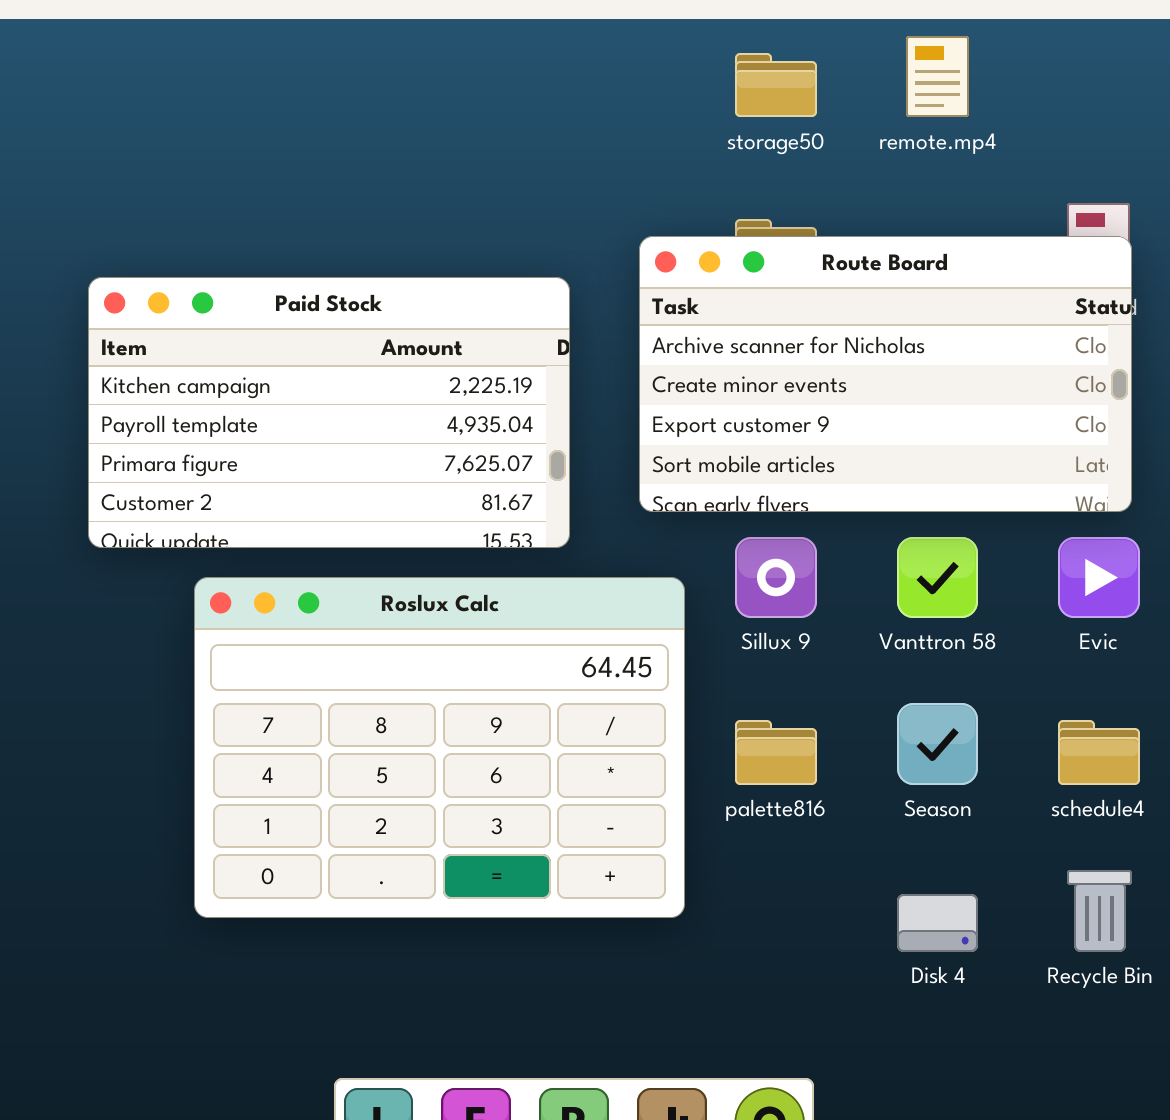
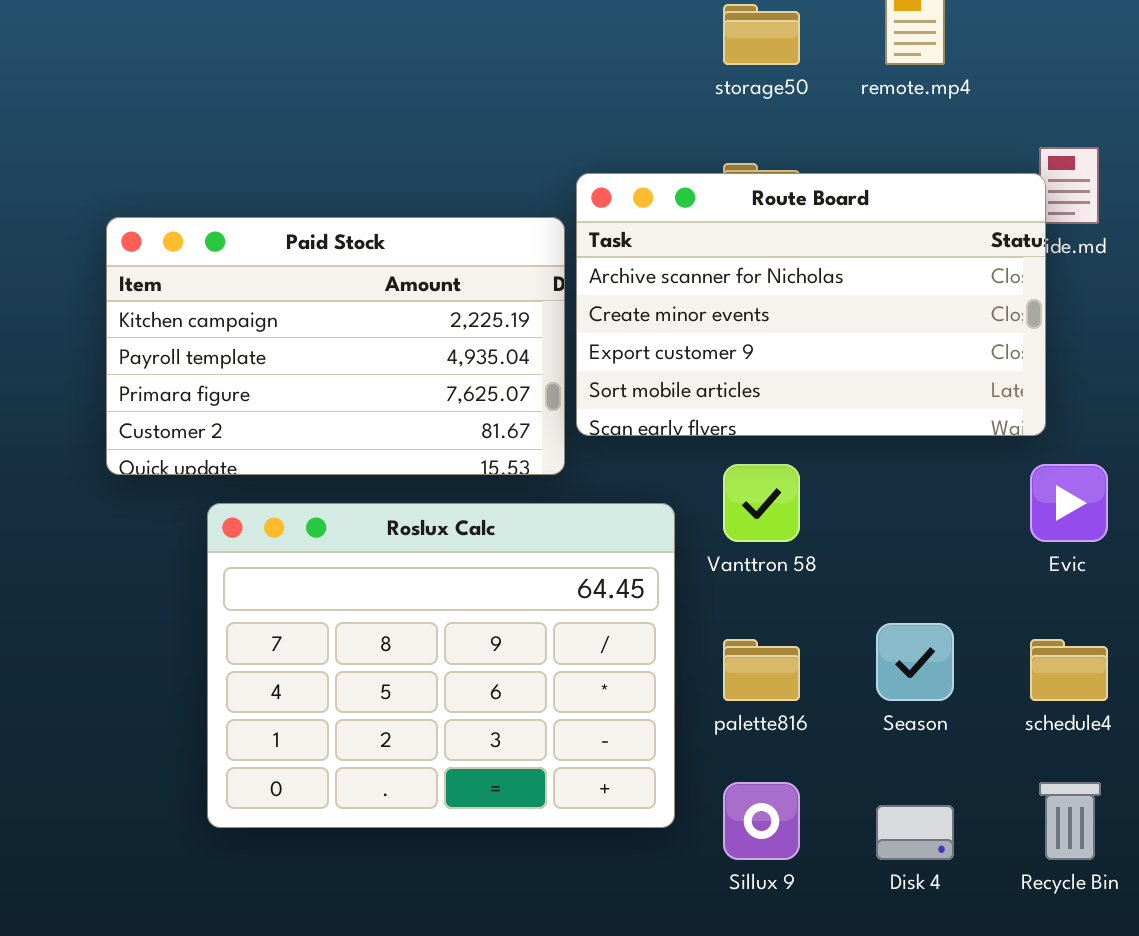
Route Board: [639,236,1132,512] -> [576,173,1046,436], moved
Sillux 9: [735,537,817,618] -> [723,782,800,860], moved
Vanttron 58: [897,537,978,618] -> [723,464,800,542], moved

